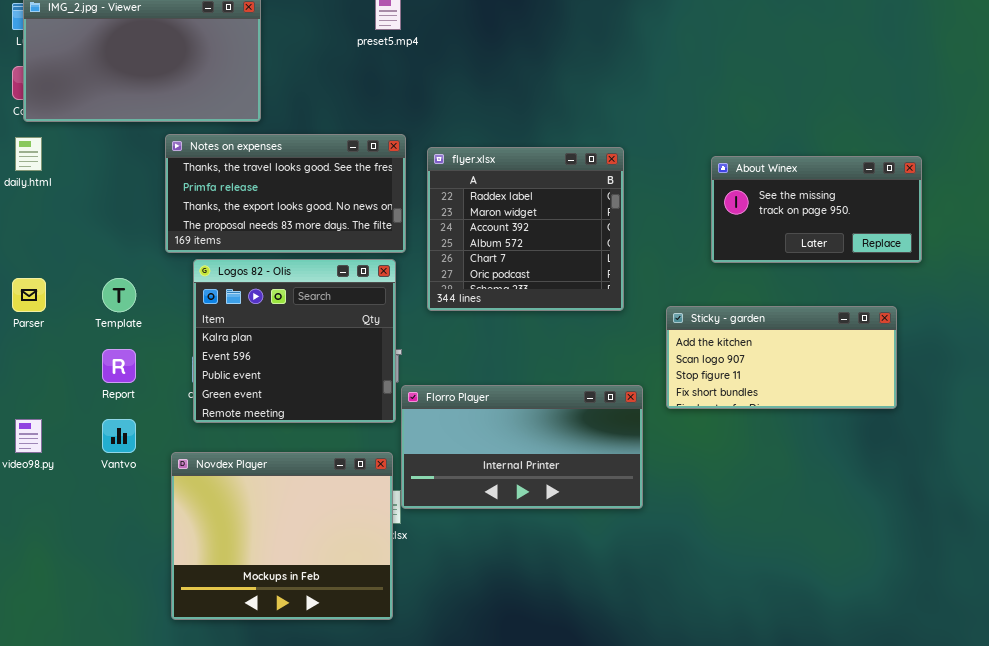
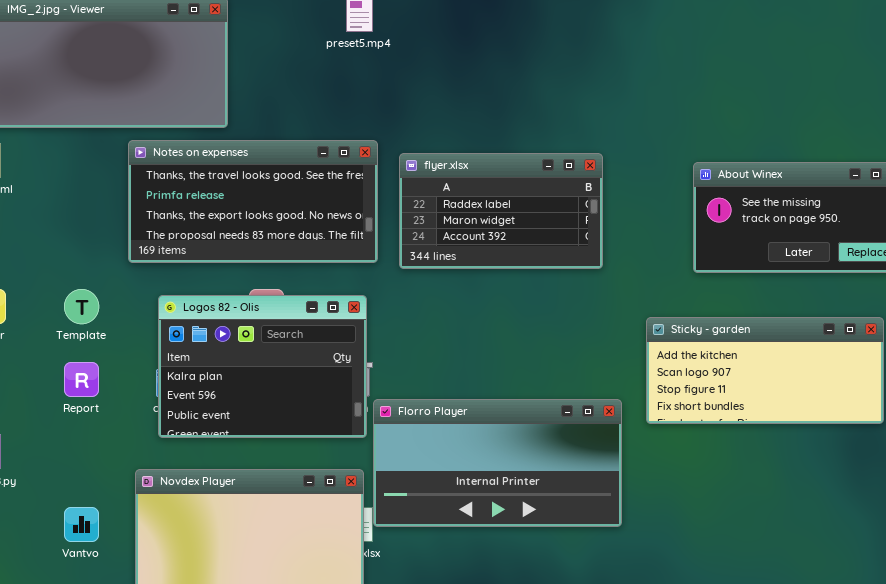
flyer.xlsx: [427,147,624,311] -> [399,153,603,269], resized
Logos 82 - Olis: [193,259,396,423] -> [158,295,367,438], resized
Vantvo: [102,419,136,453] -> [64,507,99,542], moved

